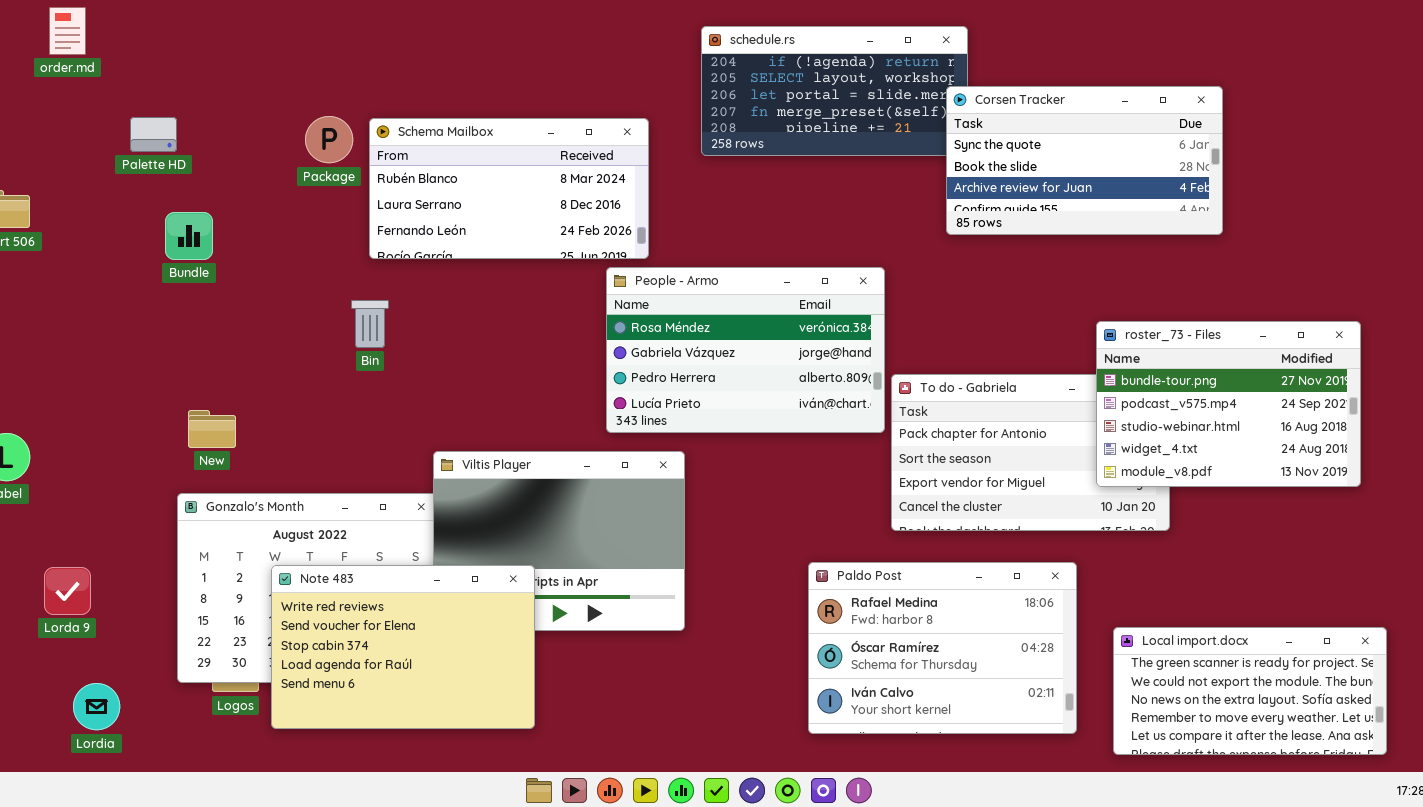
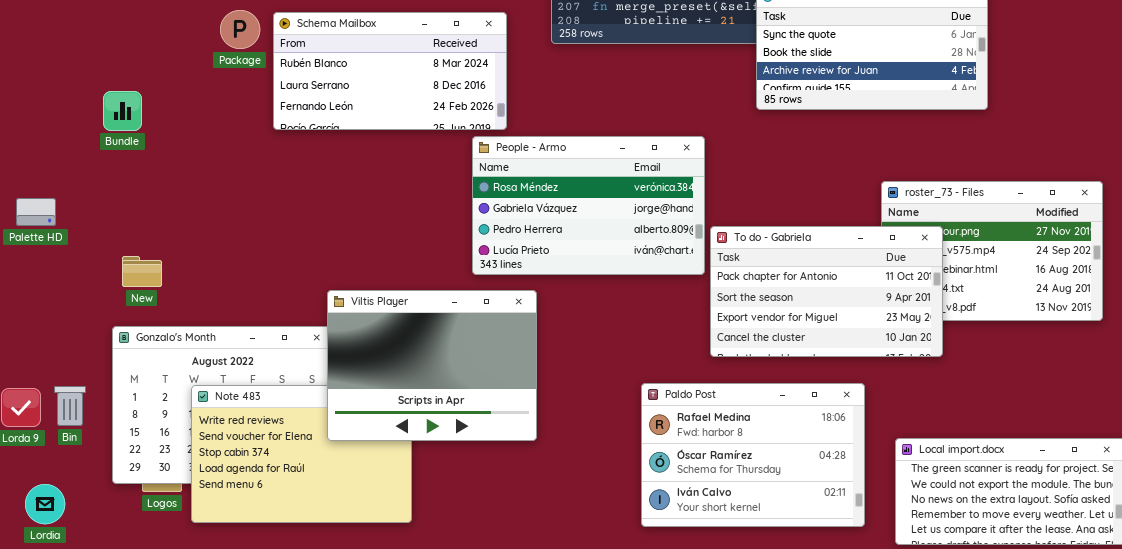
Palette HD: [130,117,177,152] -> [16,198,56,226], moved
Bin: [351,300,389,348] -> [54,386,86,426], moved
To do - Gabriela: [891,374,1170,531] -> [710,226,943,357], raised
Viltis Player: [433,451,685,631] -> [327,290,537,441], raised

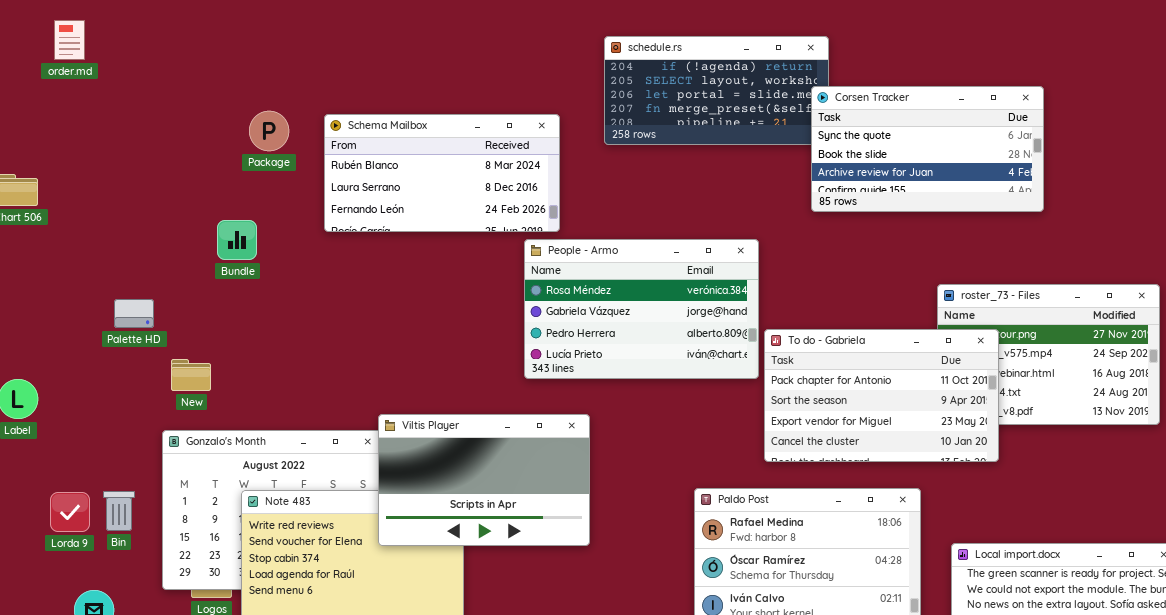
Package: [220,10,260,49] -> [249,111,289,151], moved
Bundle: [103,91,142,131] -> [217,220,257,260], moved
Palette HD: [16,198,56,226] -> [114,299,154,328], moved
Viltis Player: [327,290,537,441] -> [378,414,590,546], resized

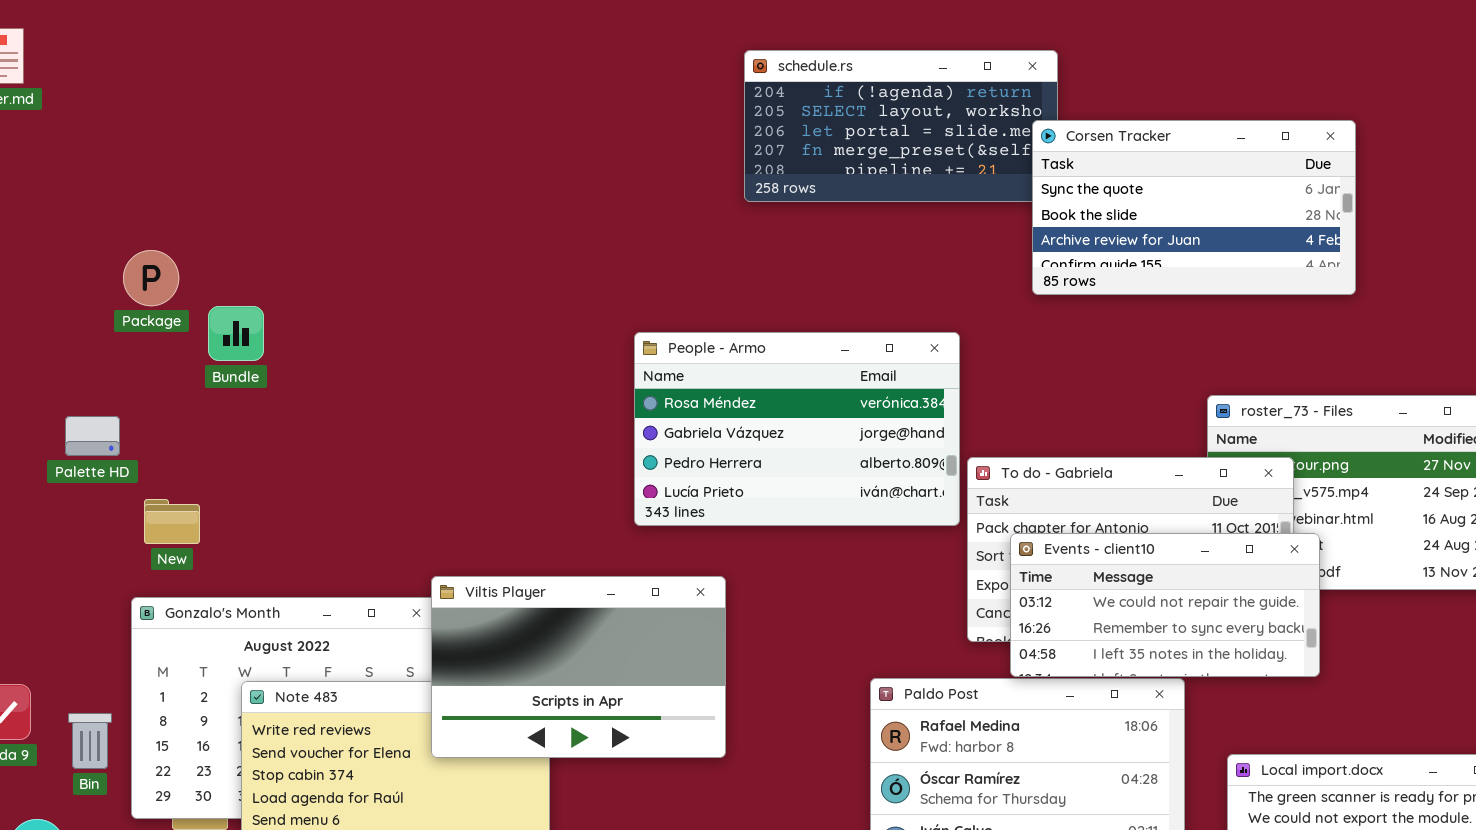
Package: [249,111,289,151] -> [123,250,179,306], moved
Schema Mailbox: [324,114,560,232] -> none, closed
Events - client10: none -> [1010,533,1320,677], opened
Bin: [103,491,135,531] -> [68,713,112,769], moved

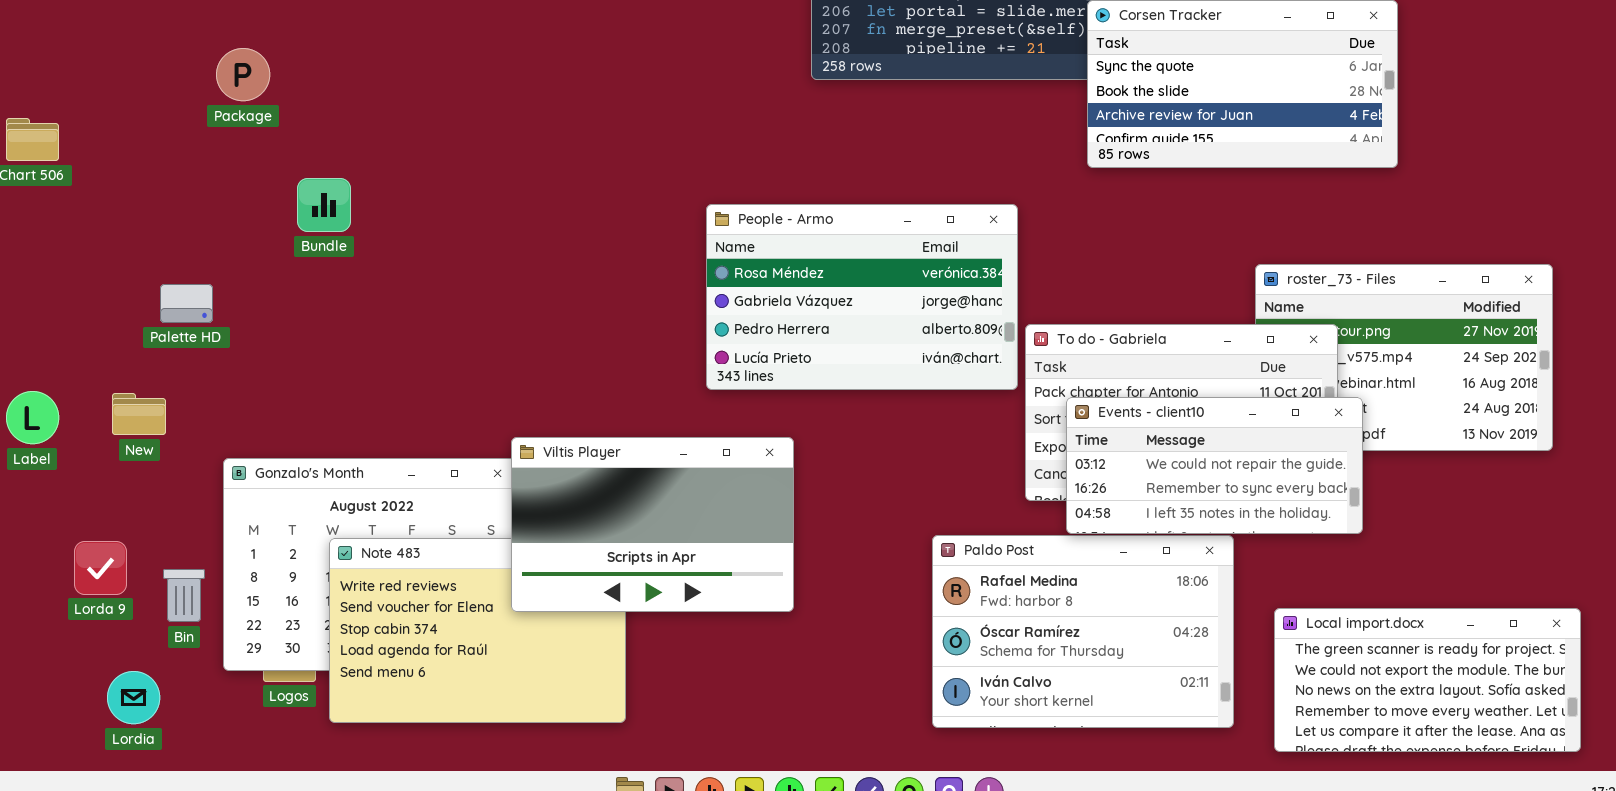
Package: [123,250,179,306] -> [216,48,270,101], moved
New: [144,499,200,544] -> [112,393,166,435], moved

